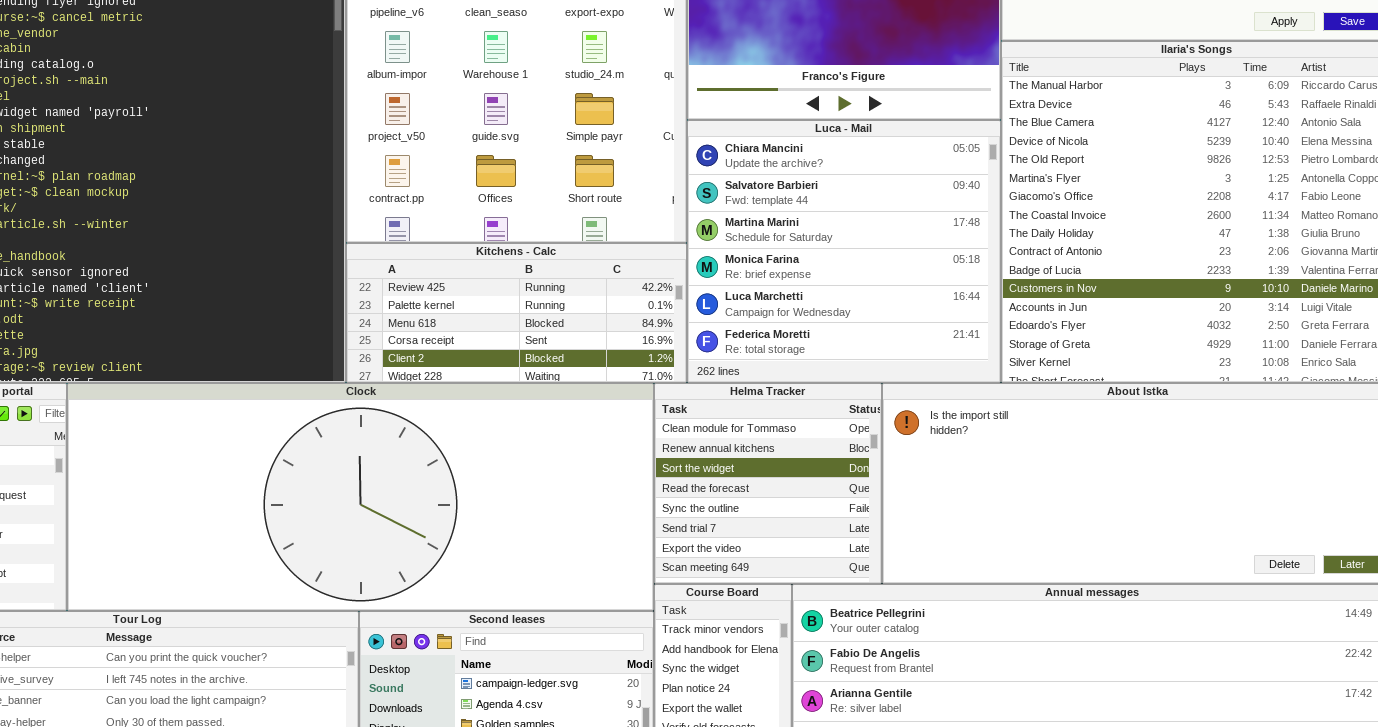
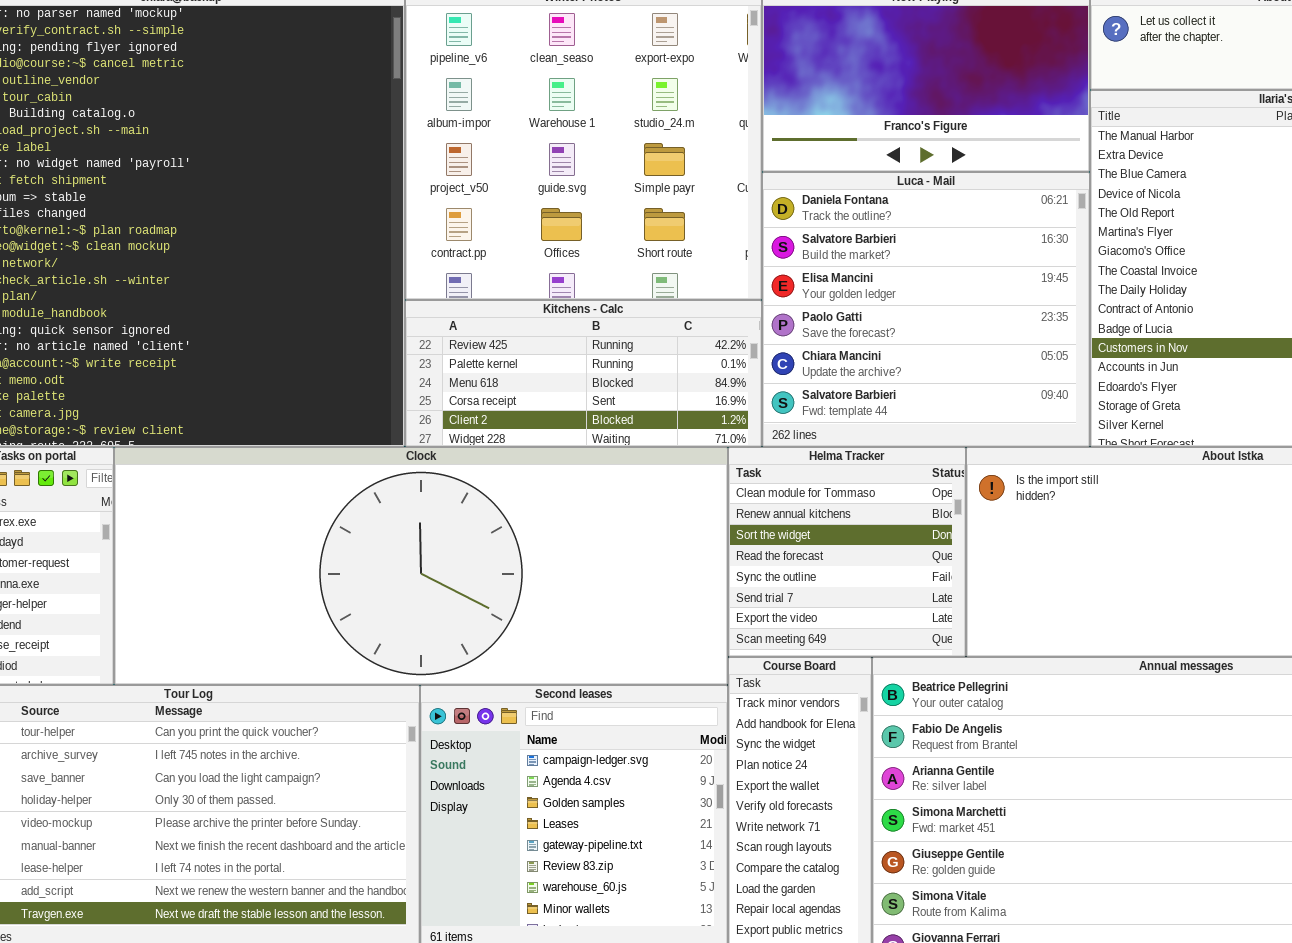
Luca - Mail: [687,120,1001,383] -> [762,172,1090,447], scrolled up 4 rows

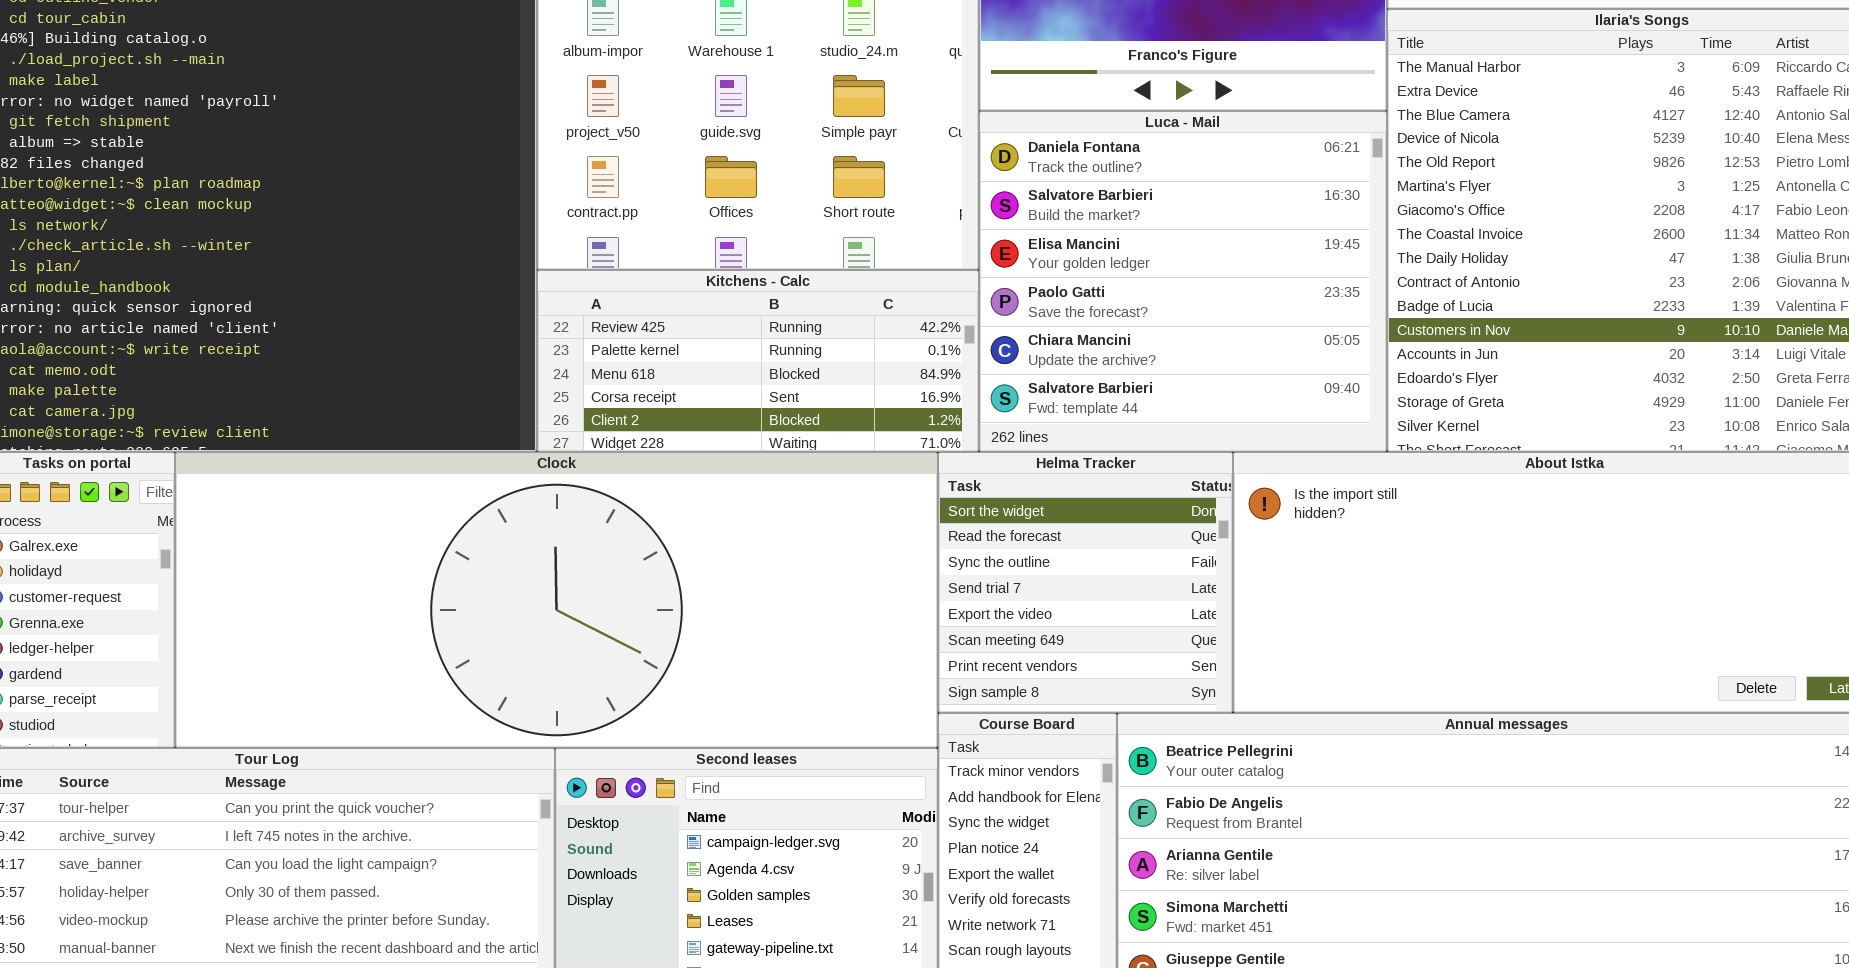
Helma Tracker: [728,447,966,657] -> [938,452,1233,713], scrolled down 2 rows

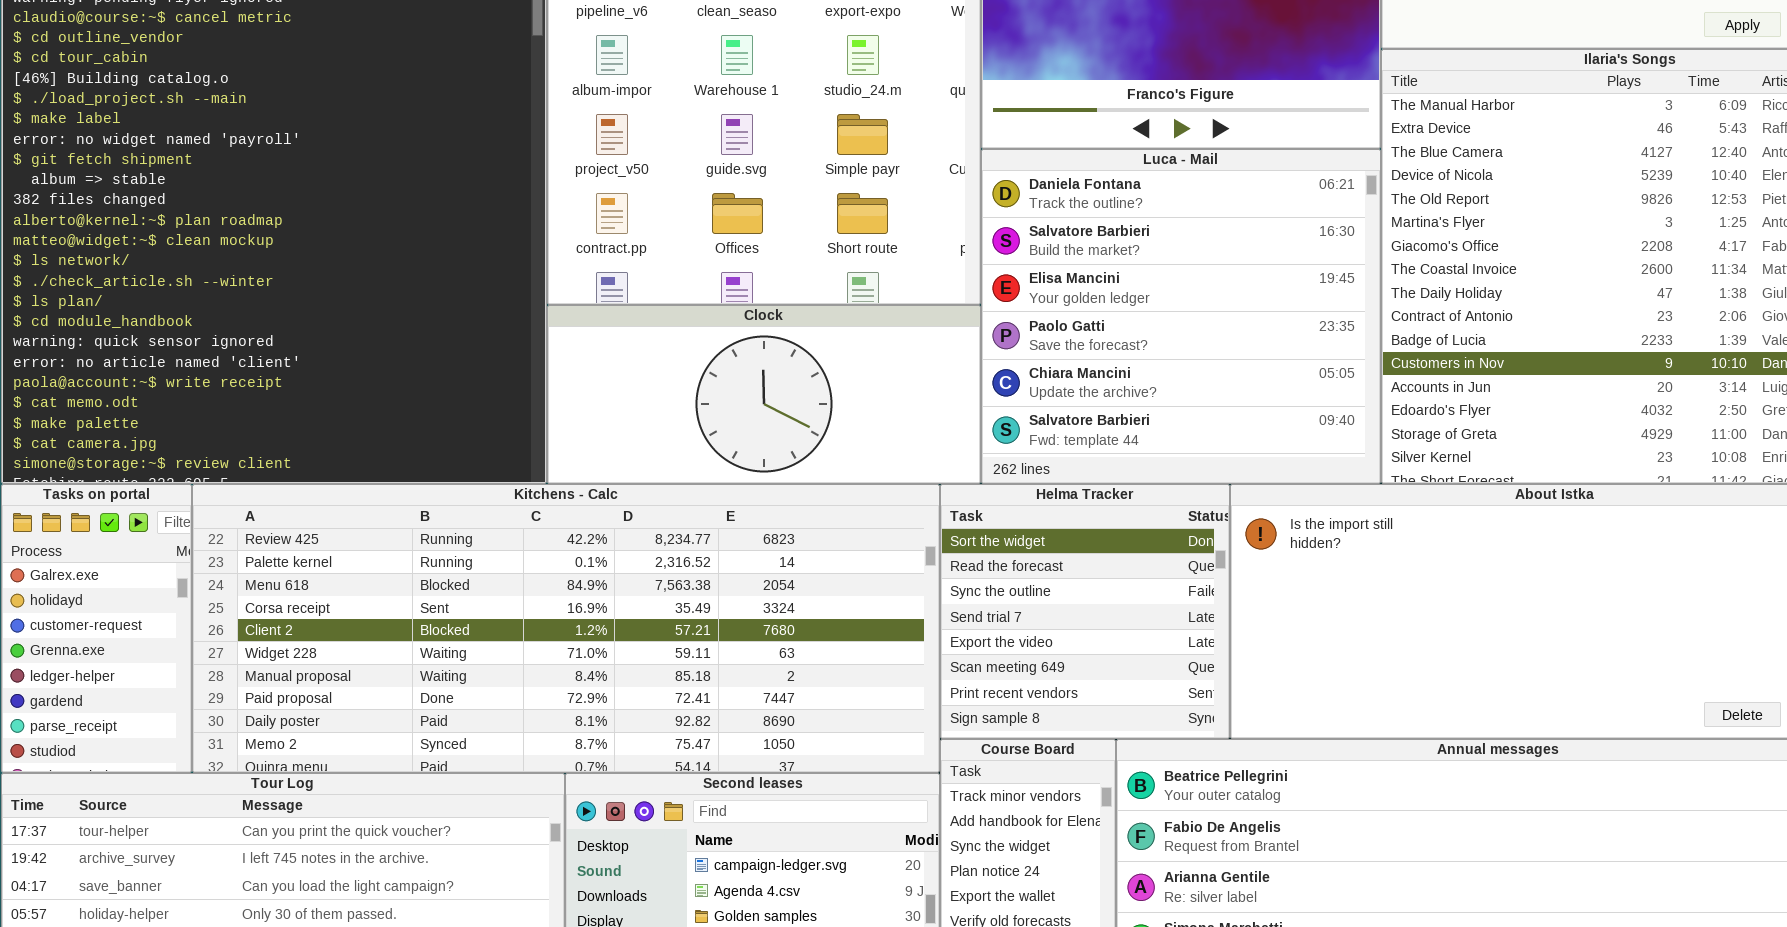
Kitchens - Calc: [537,270,979,452] -> [192,484,940,773], moved, resized
Clock: [175,452,938,748] -> [547,305,981,484], moved, resized

